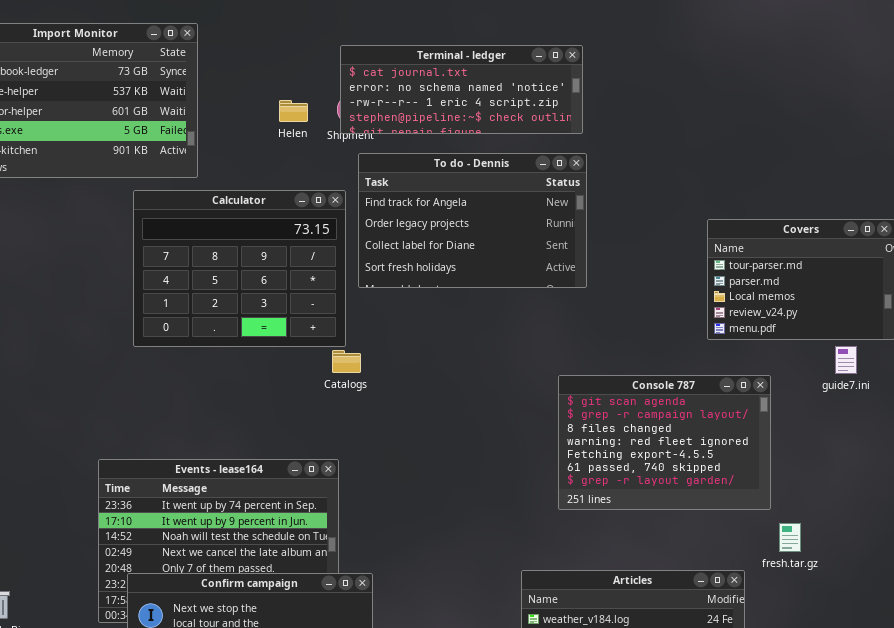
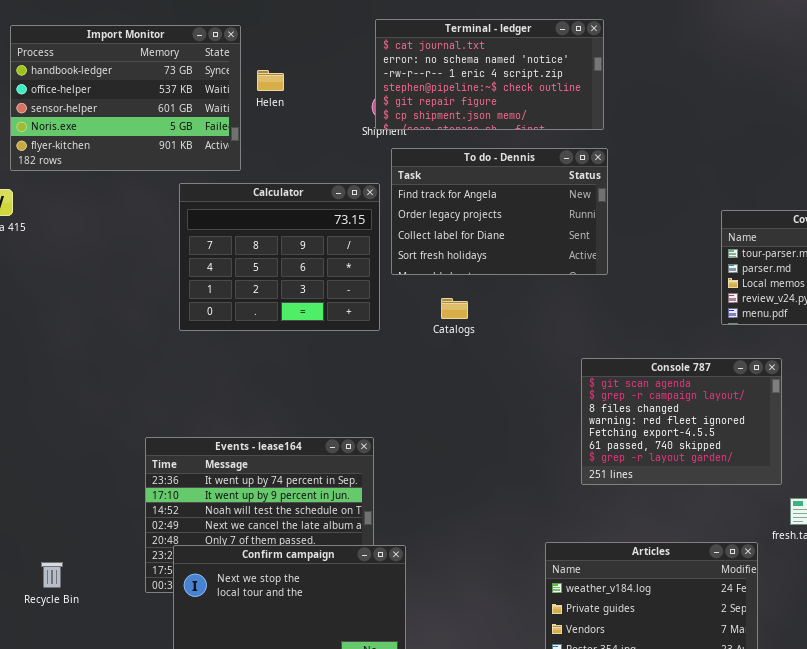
Terminal - ledger: [340,45,583,134] -> [375,19,604,130], resized
Helen: [279,100,308,122] -> [257,70,284,91], moved
Catalogs: [332,350,361,373] -> [441,298,468,319], moved

